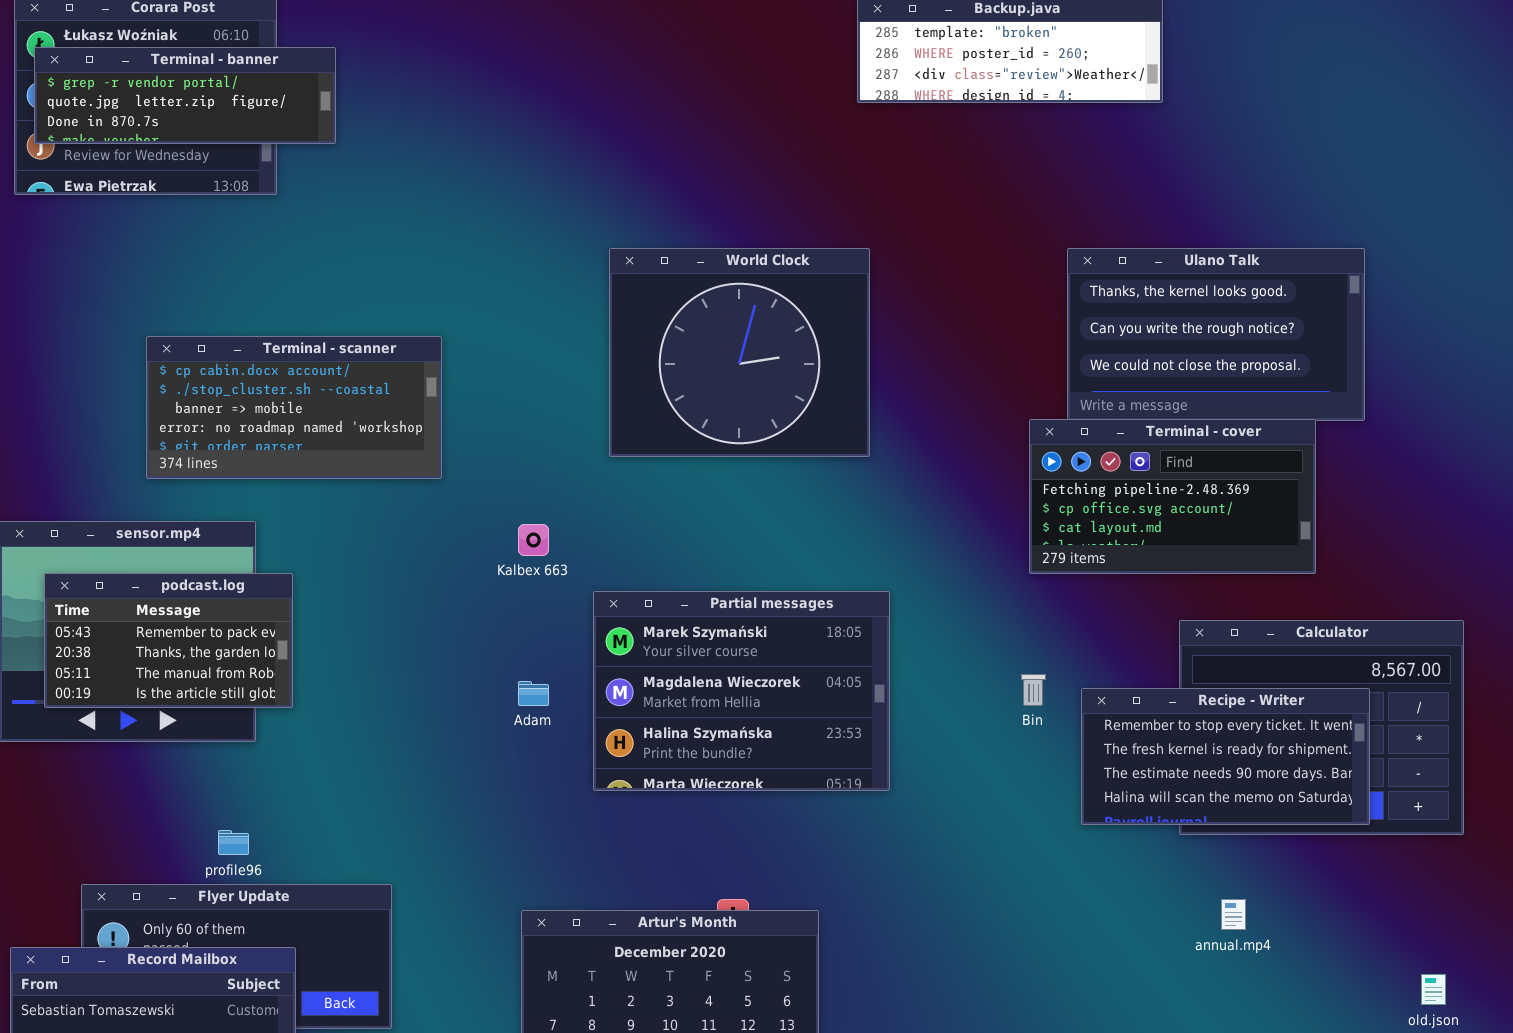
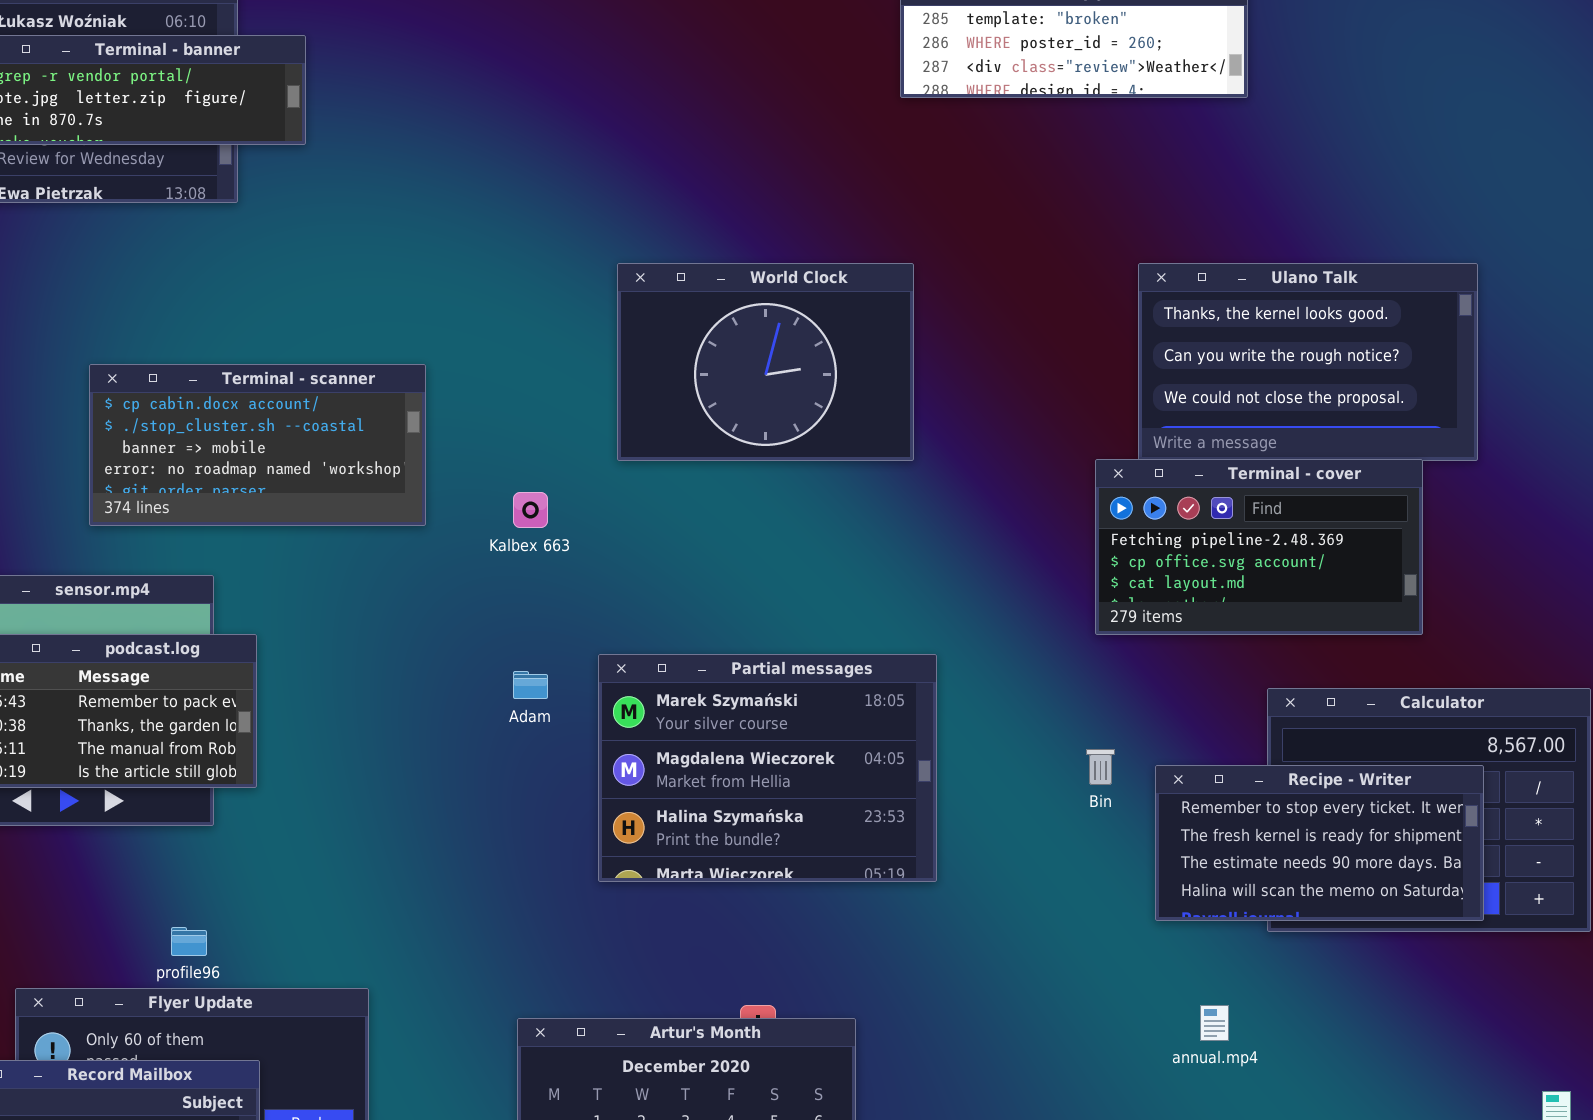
World Clock: [609,248,870,457] -> [617,263,914,461], resized
Kalbex 663: [518,524,549,556] -> [513,492,548,528], moved
Adam: [518,681,549,706] -> [513,671,548,699], moved
annual.mp4: [1221,899,1246,930] -> [1200,1005,1229,1041], moved

